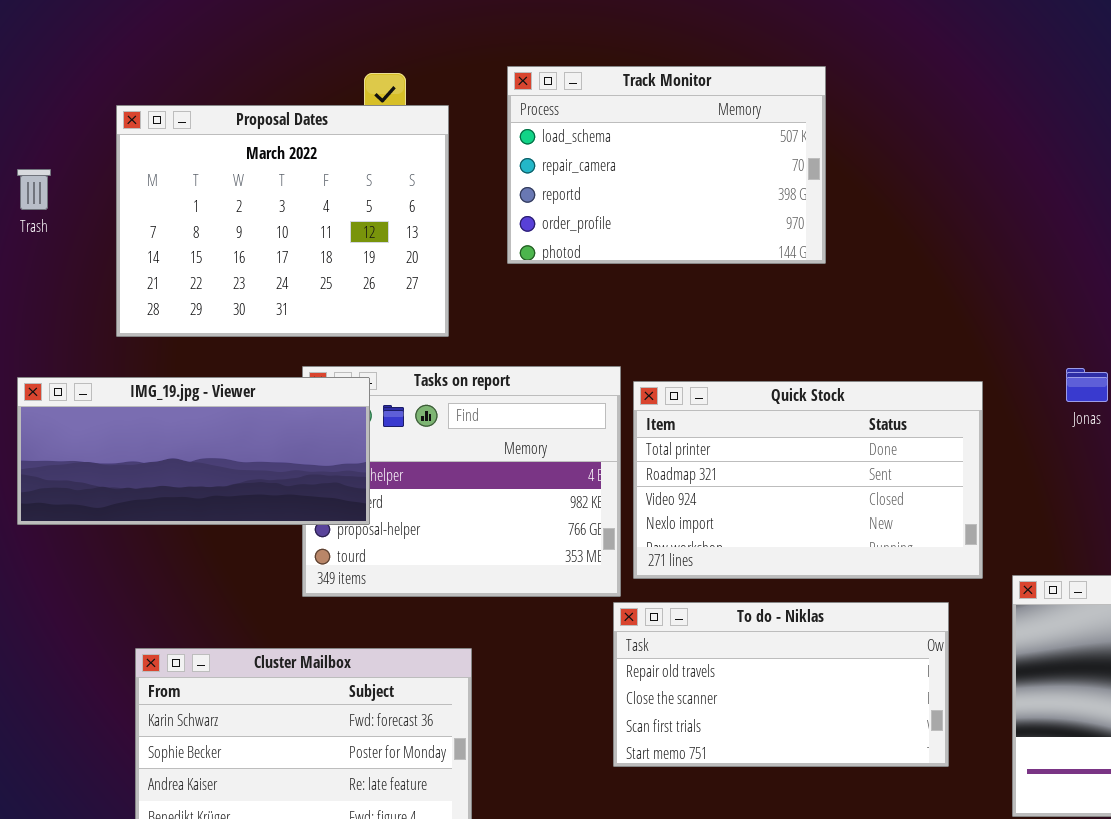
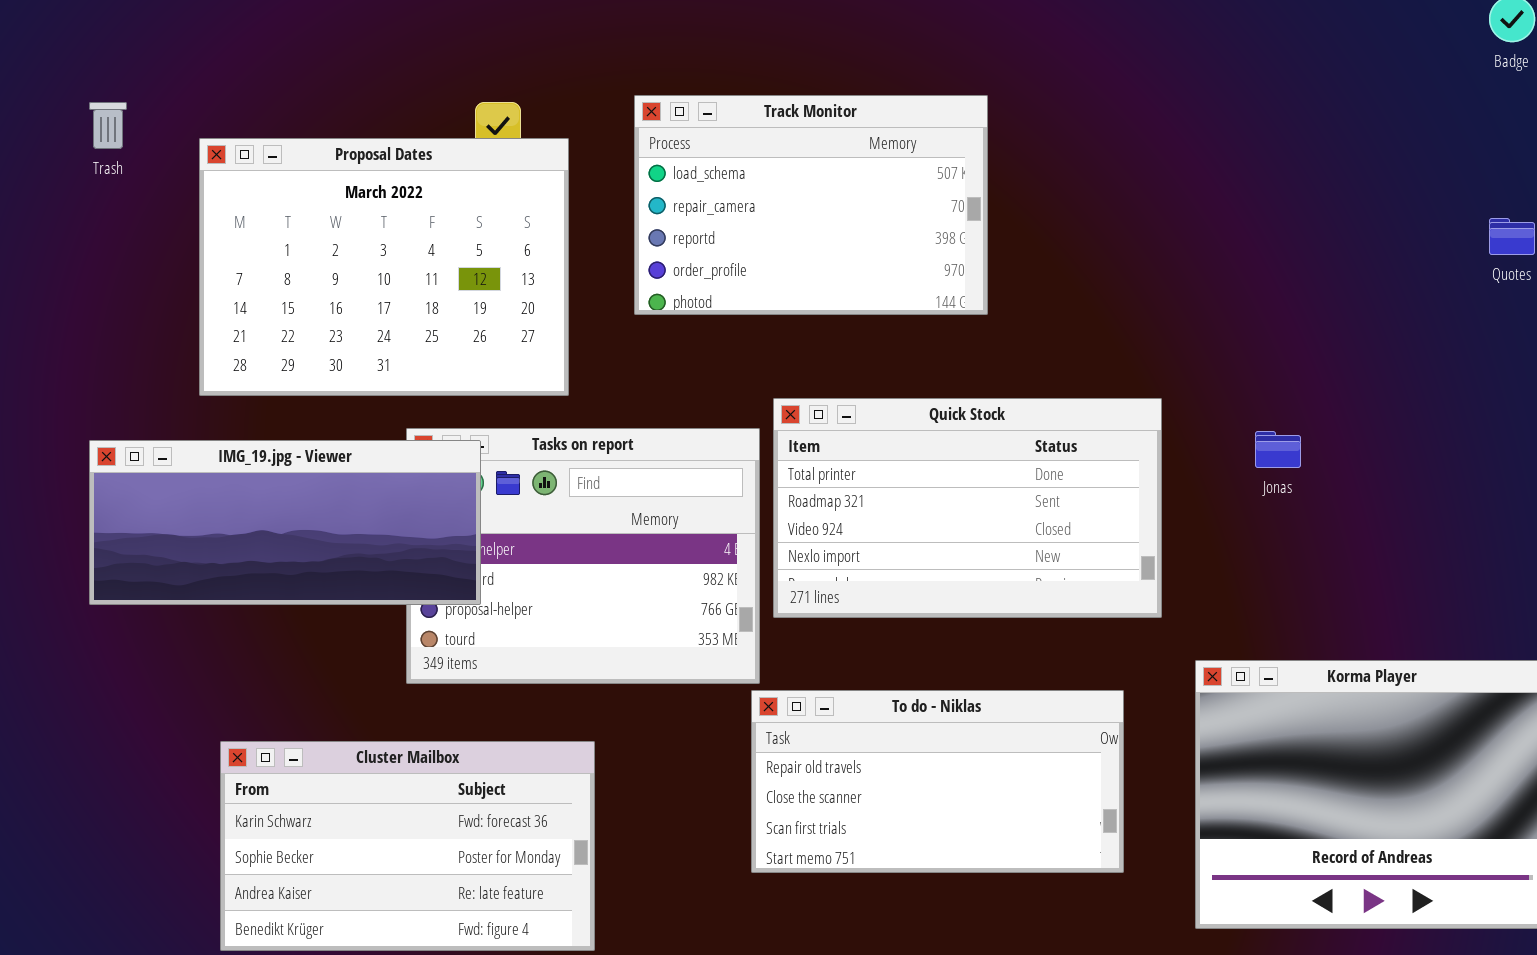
Trash: [17,169,51,210] -> [89,102,127,149], moved
Quick Stock: [633,381,983,579] -> [773,398,1162,618], moved

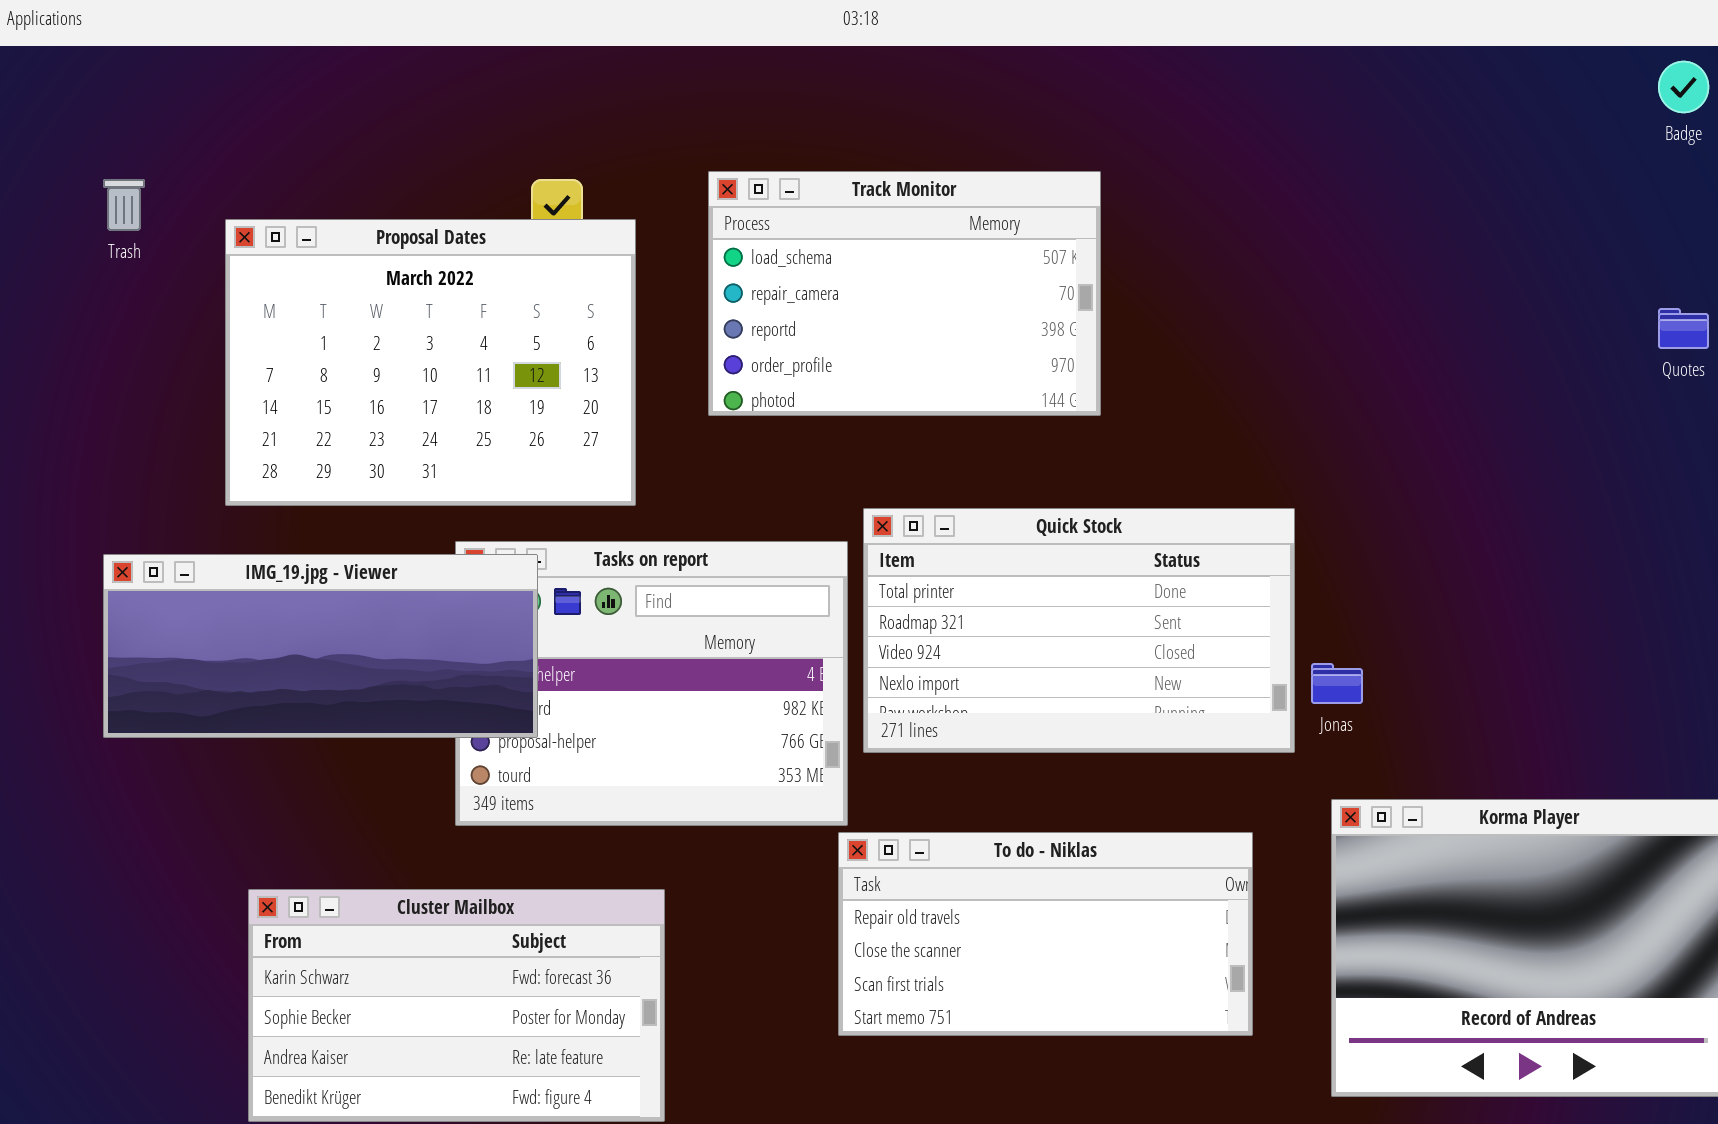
Jonas: [1255,431,1301,468] -> [1311,663,1363,704], moved

